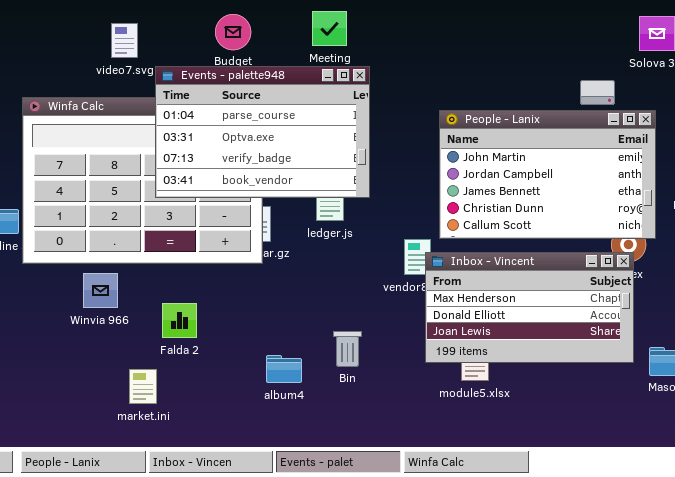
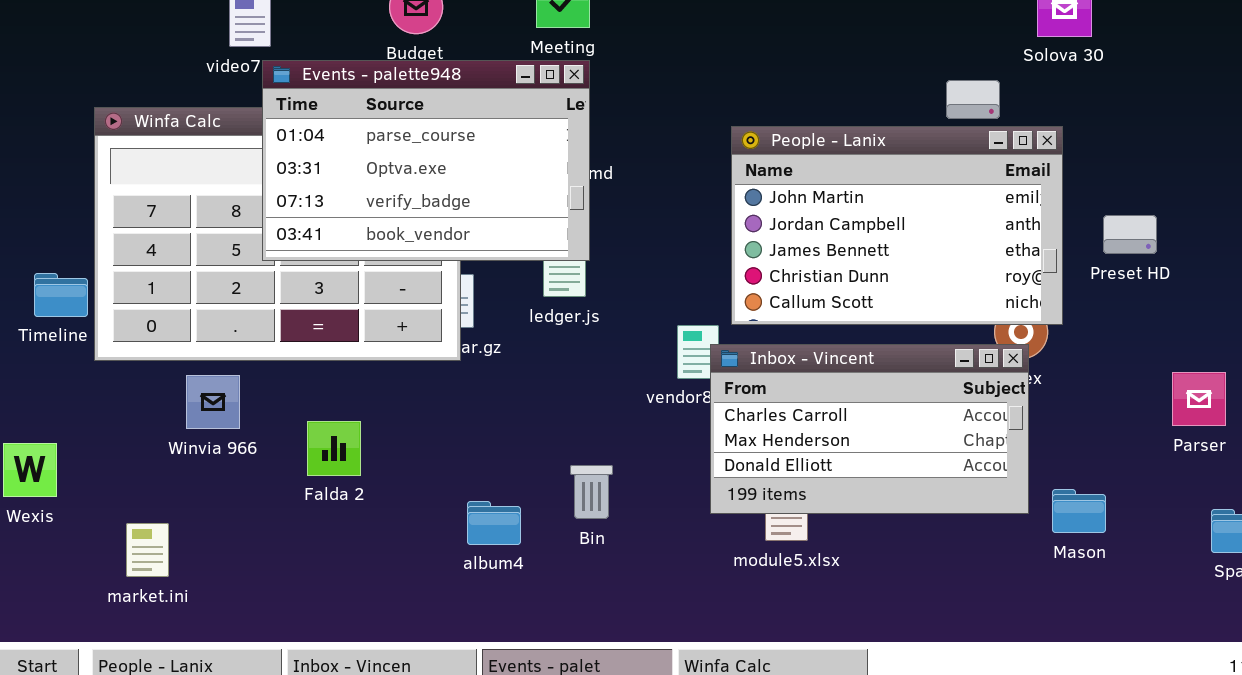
Events - palette948: [155,66,370,198] -> [262,60,590,261], moved
Inbox - Vincent: [425,252,634,363] -> [710,344,1029,514], scrolled up 1 row
market.ini: [129,369,157,404] -> [126,523,169,577], moved

